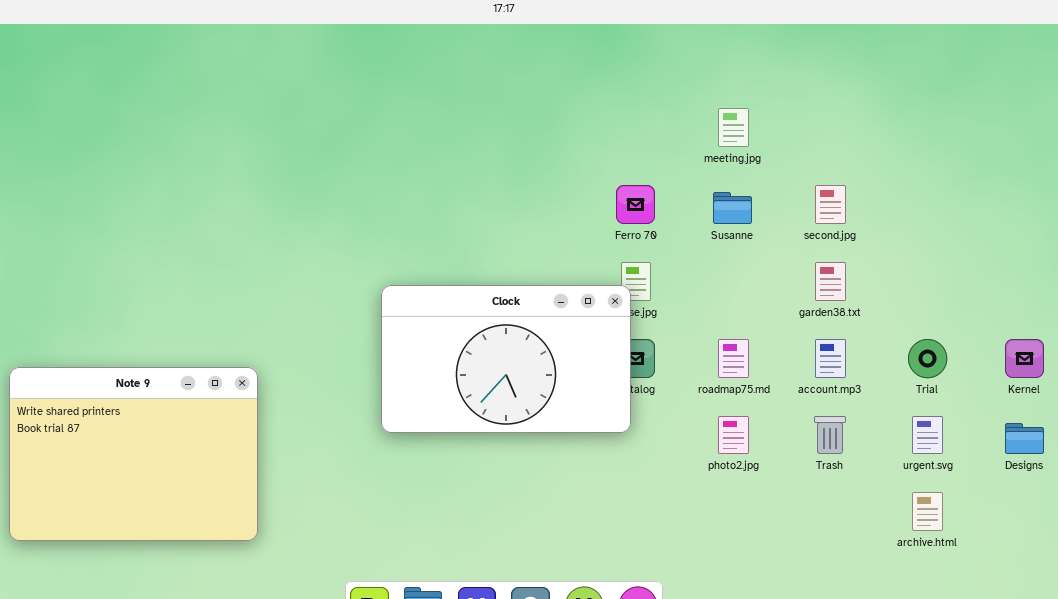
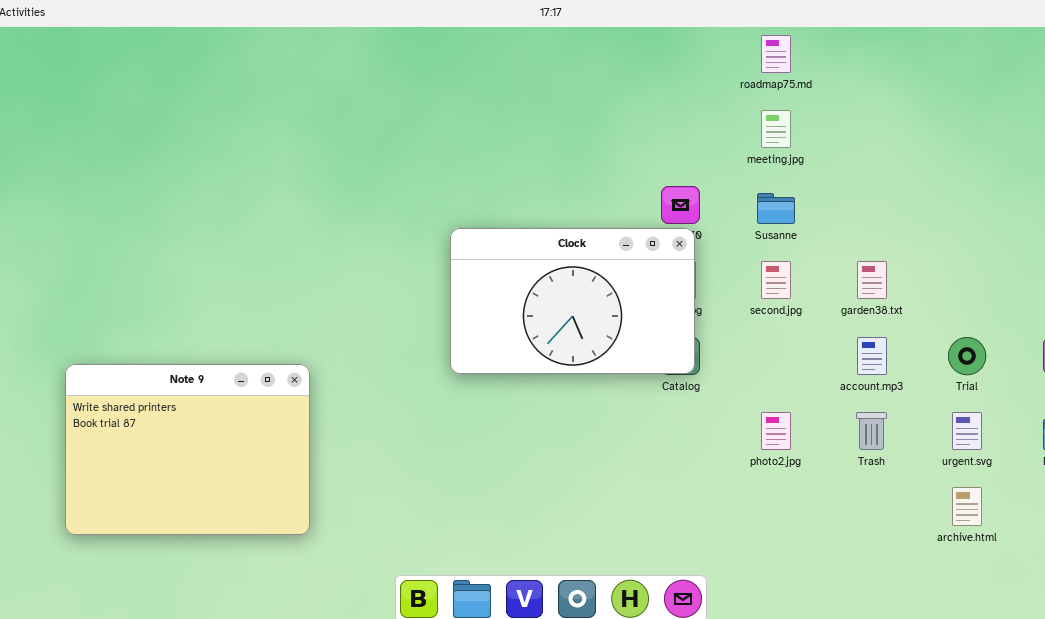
second.jpg: [815,185,846,224] -> [761,261,791,299], moved
Clock: [381,285,631,433] -> [450,228,695,374], moved
roadmap75.md: [718,339,749,378] -> [761,35,791,73], moved

